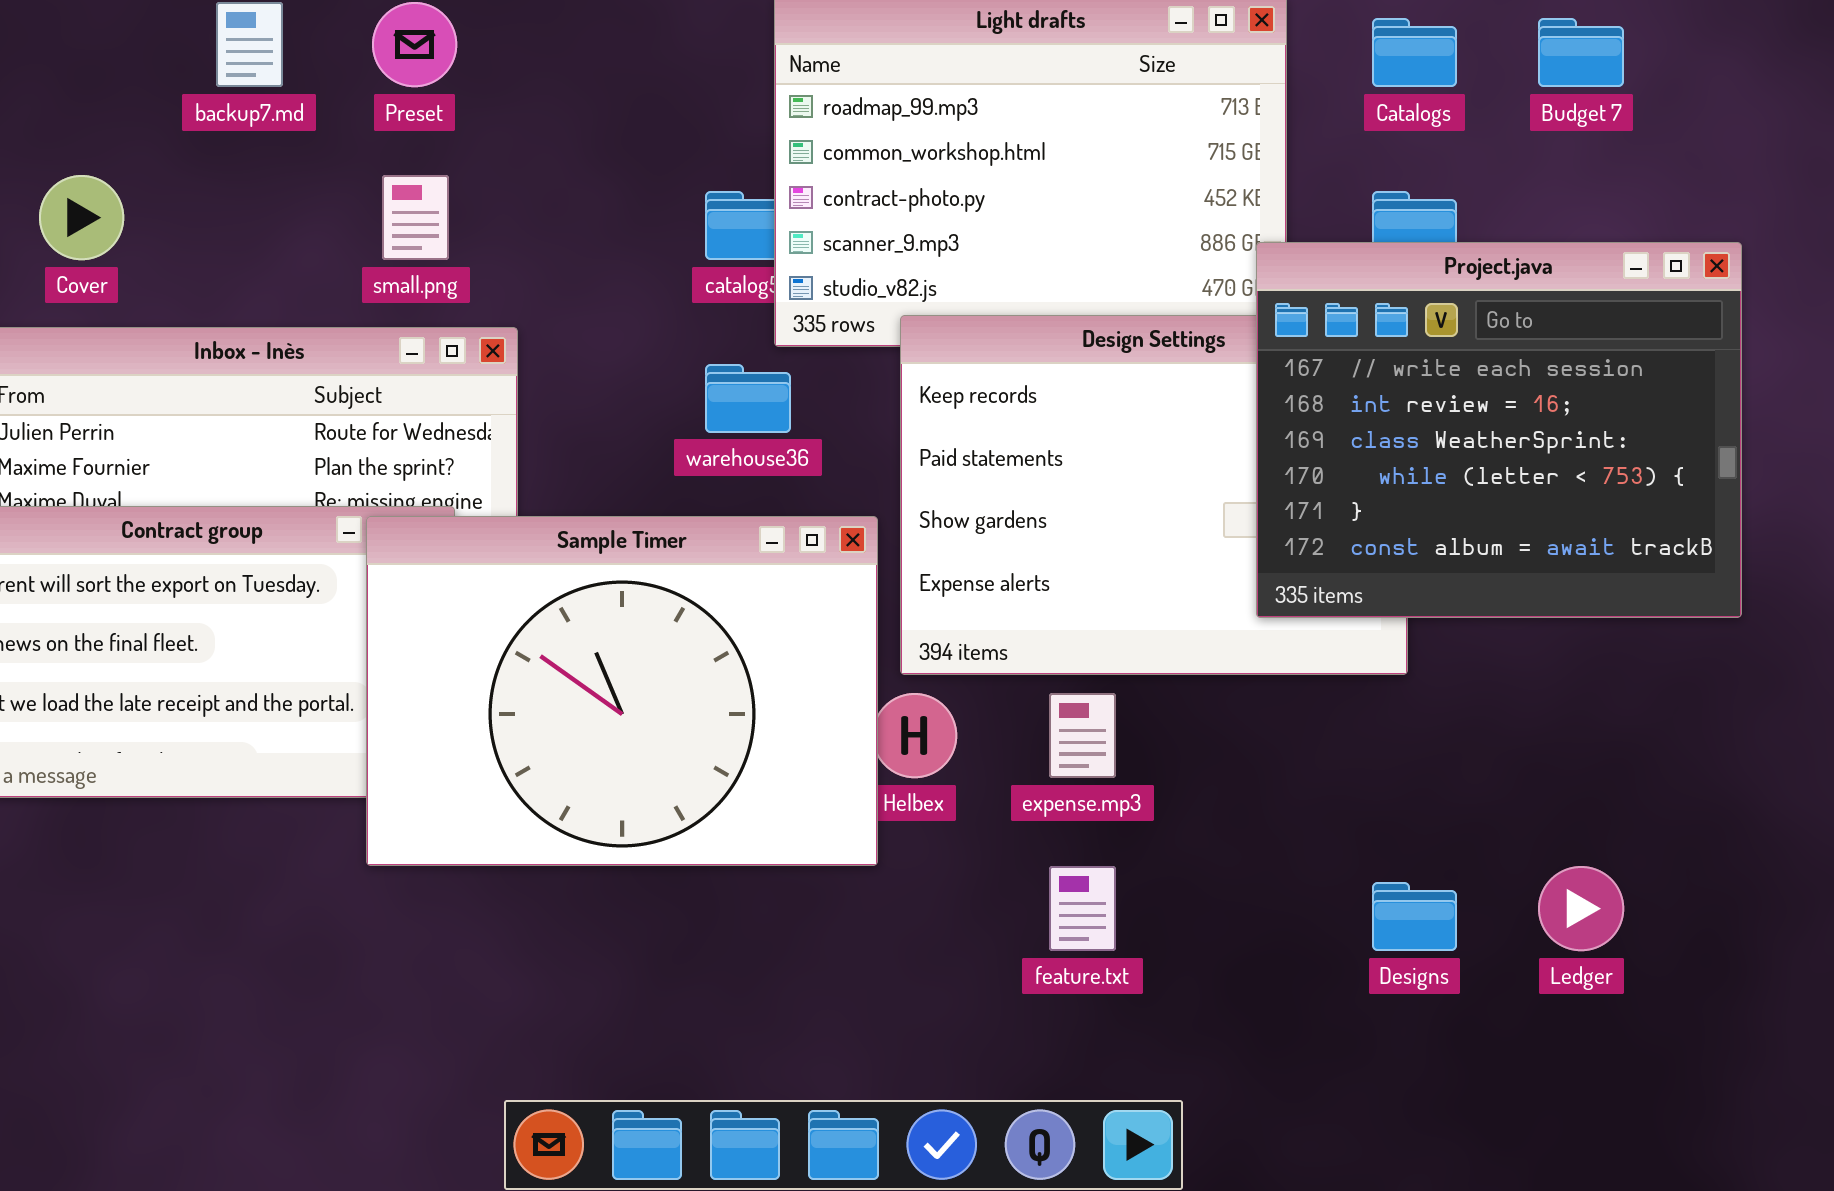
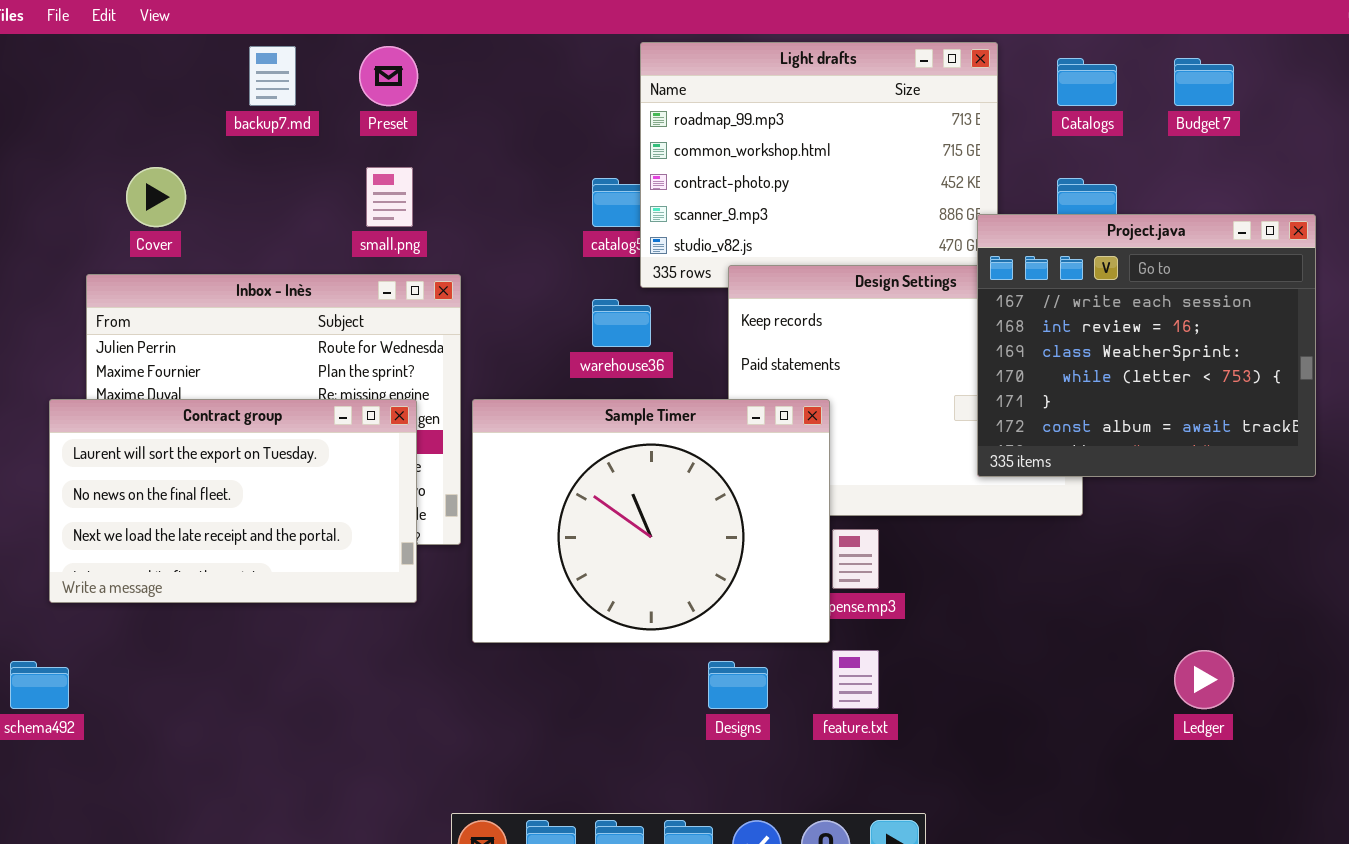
Sample Timer: [366,516,878,866] -> [472,399,830,643], moved
Designs: [1372,882,1457,951] -> [708,661,768,709], moved

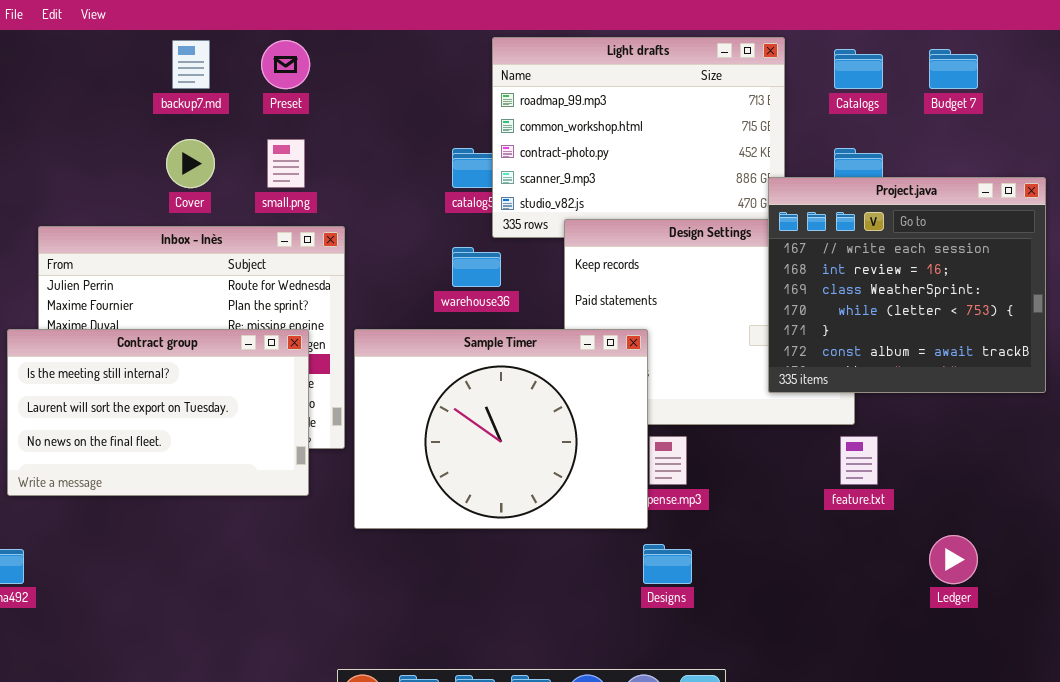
Cover: [126,167,186,227] -> [166,139,215,188], moved
Contract group: [49,399,417,603] -> [7,329,309,496], scrolled up 1 row
feature.txt: [832,650,879,709] -> [840,436,878,485], moved
Designs: [708,661,768,709] -> [643,544,692,584], moved

